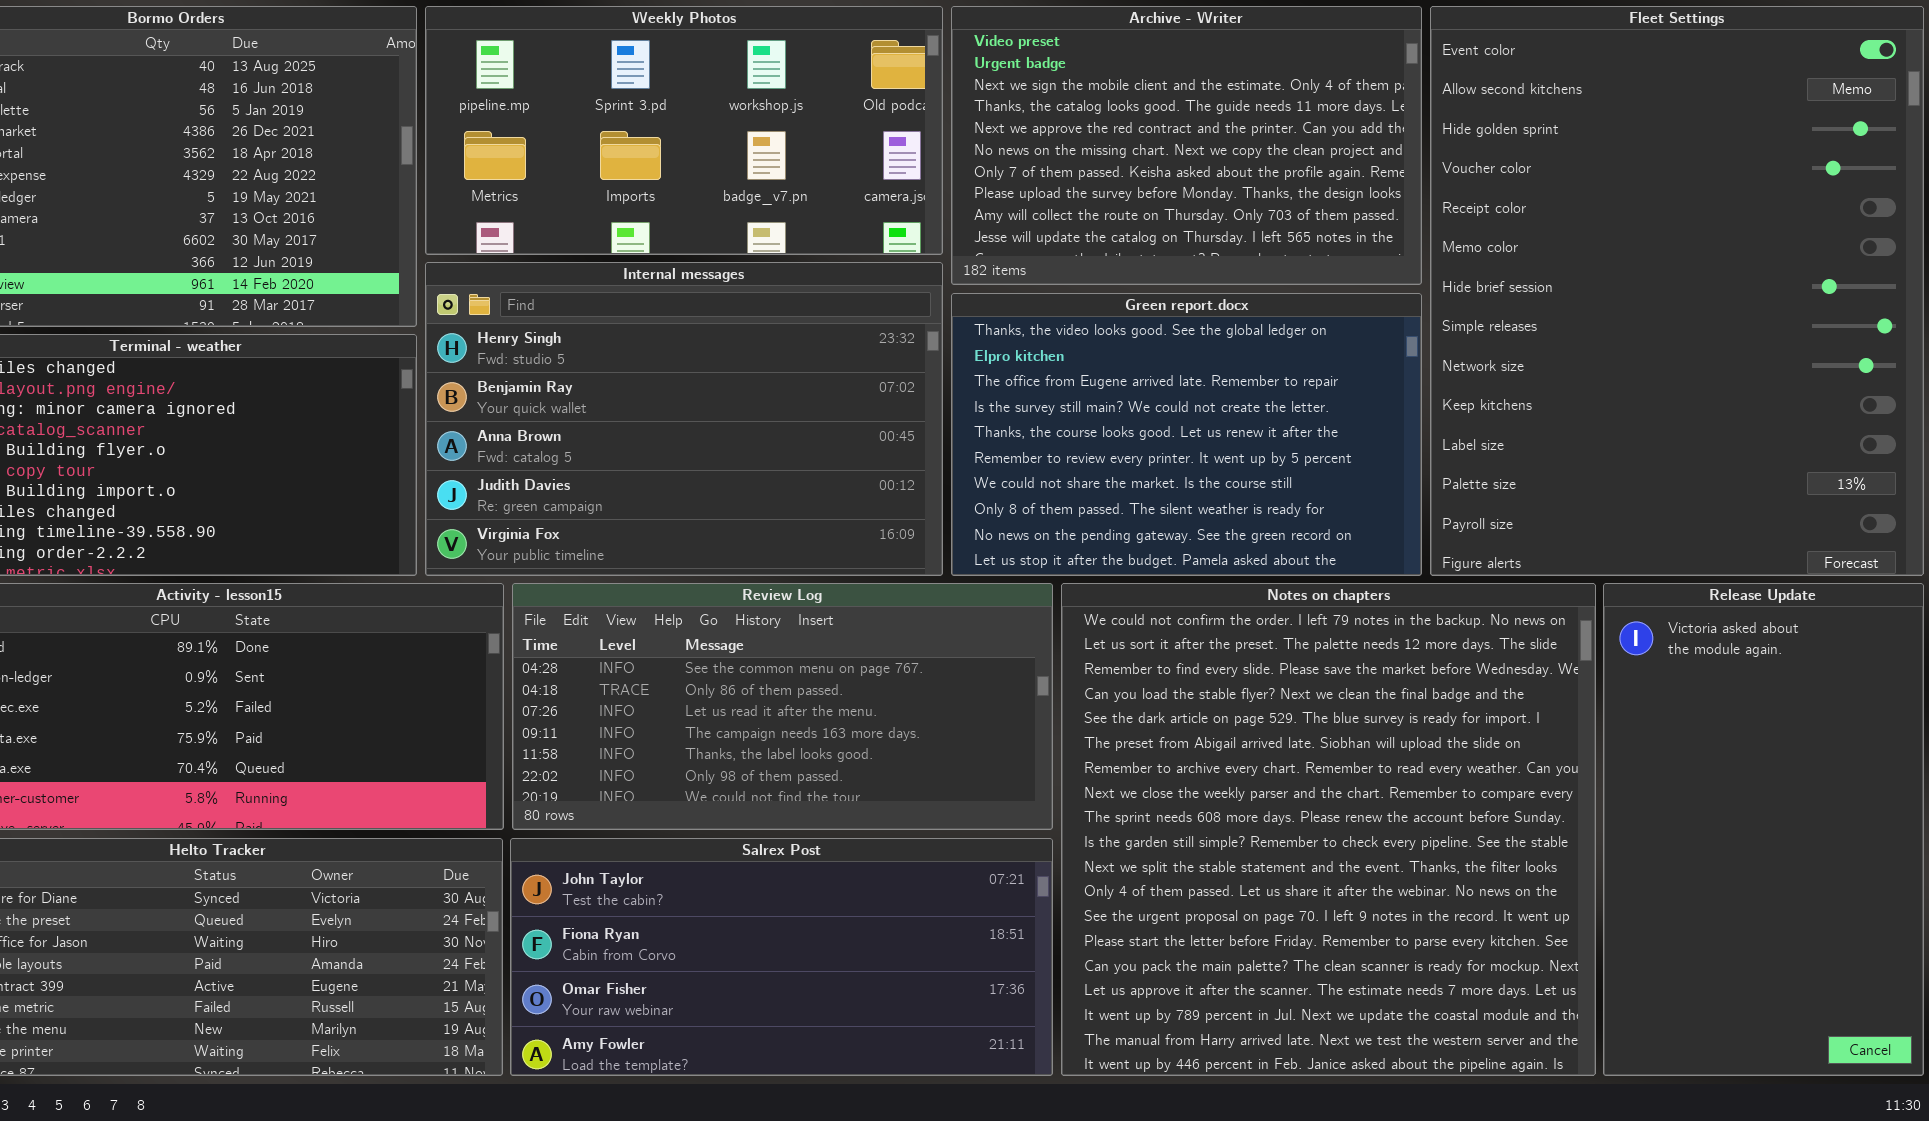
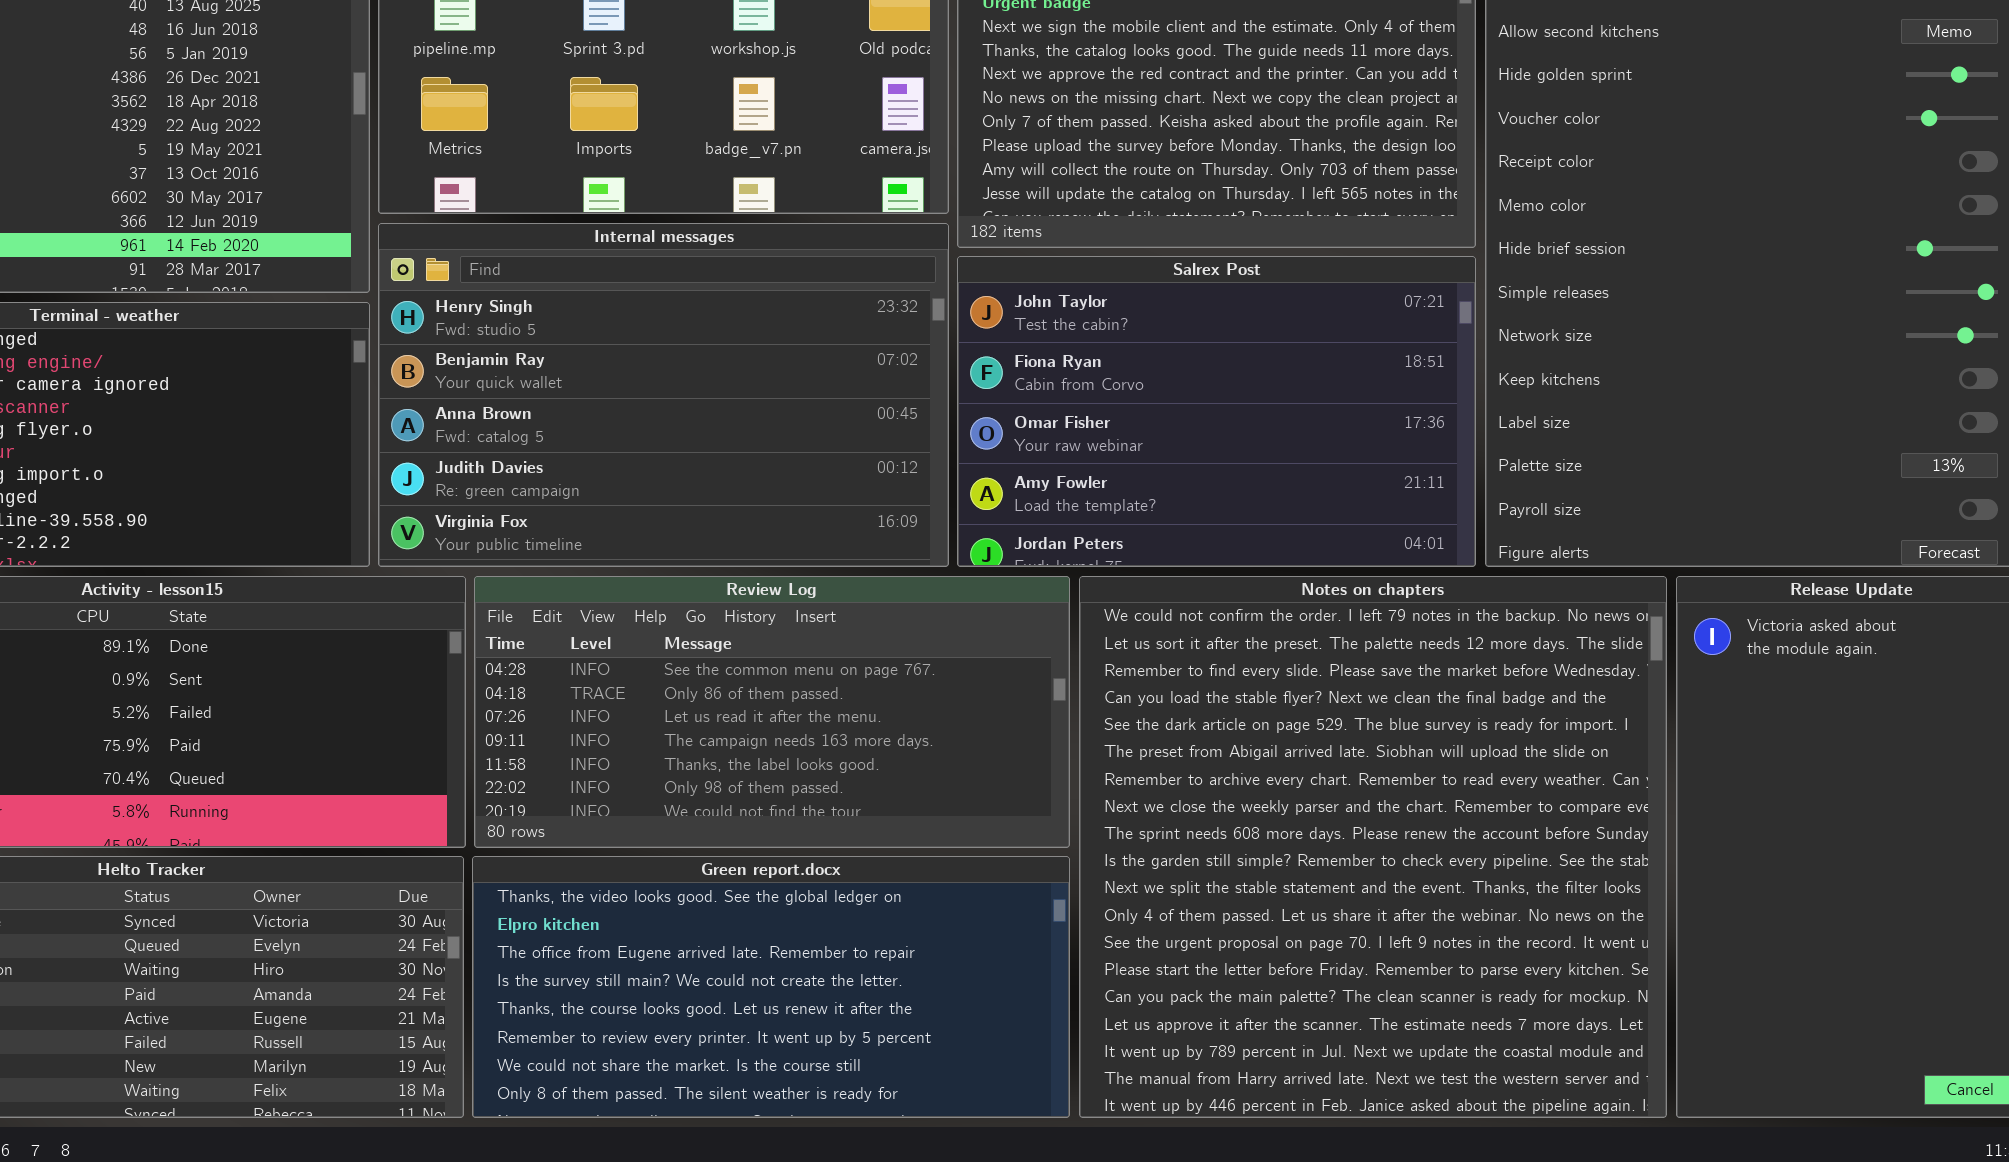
Green report.docx: [951,293,1422,576] -> [472,856,1070,1118], moved, resized
Salrex Post: [510,838,1053,1076] -> [957,256,1476,567], moved, resized

